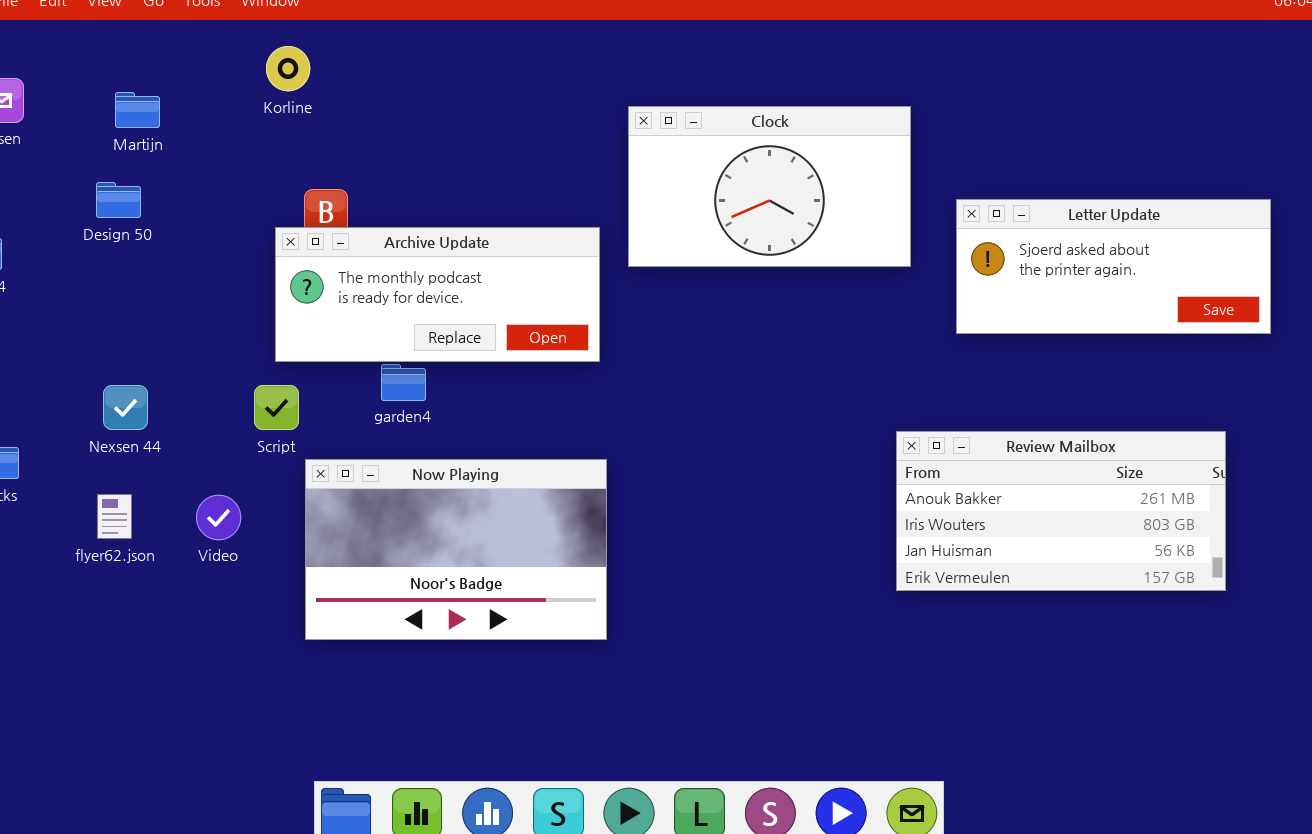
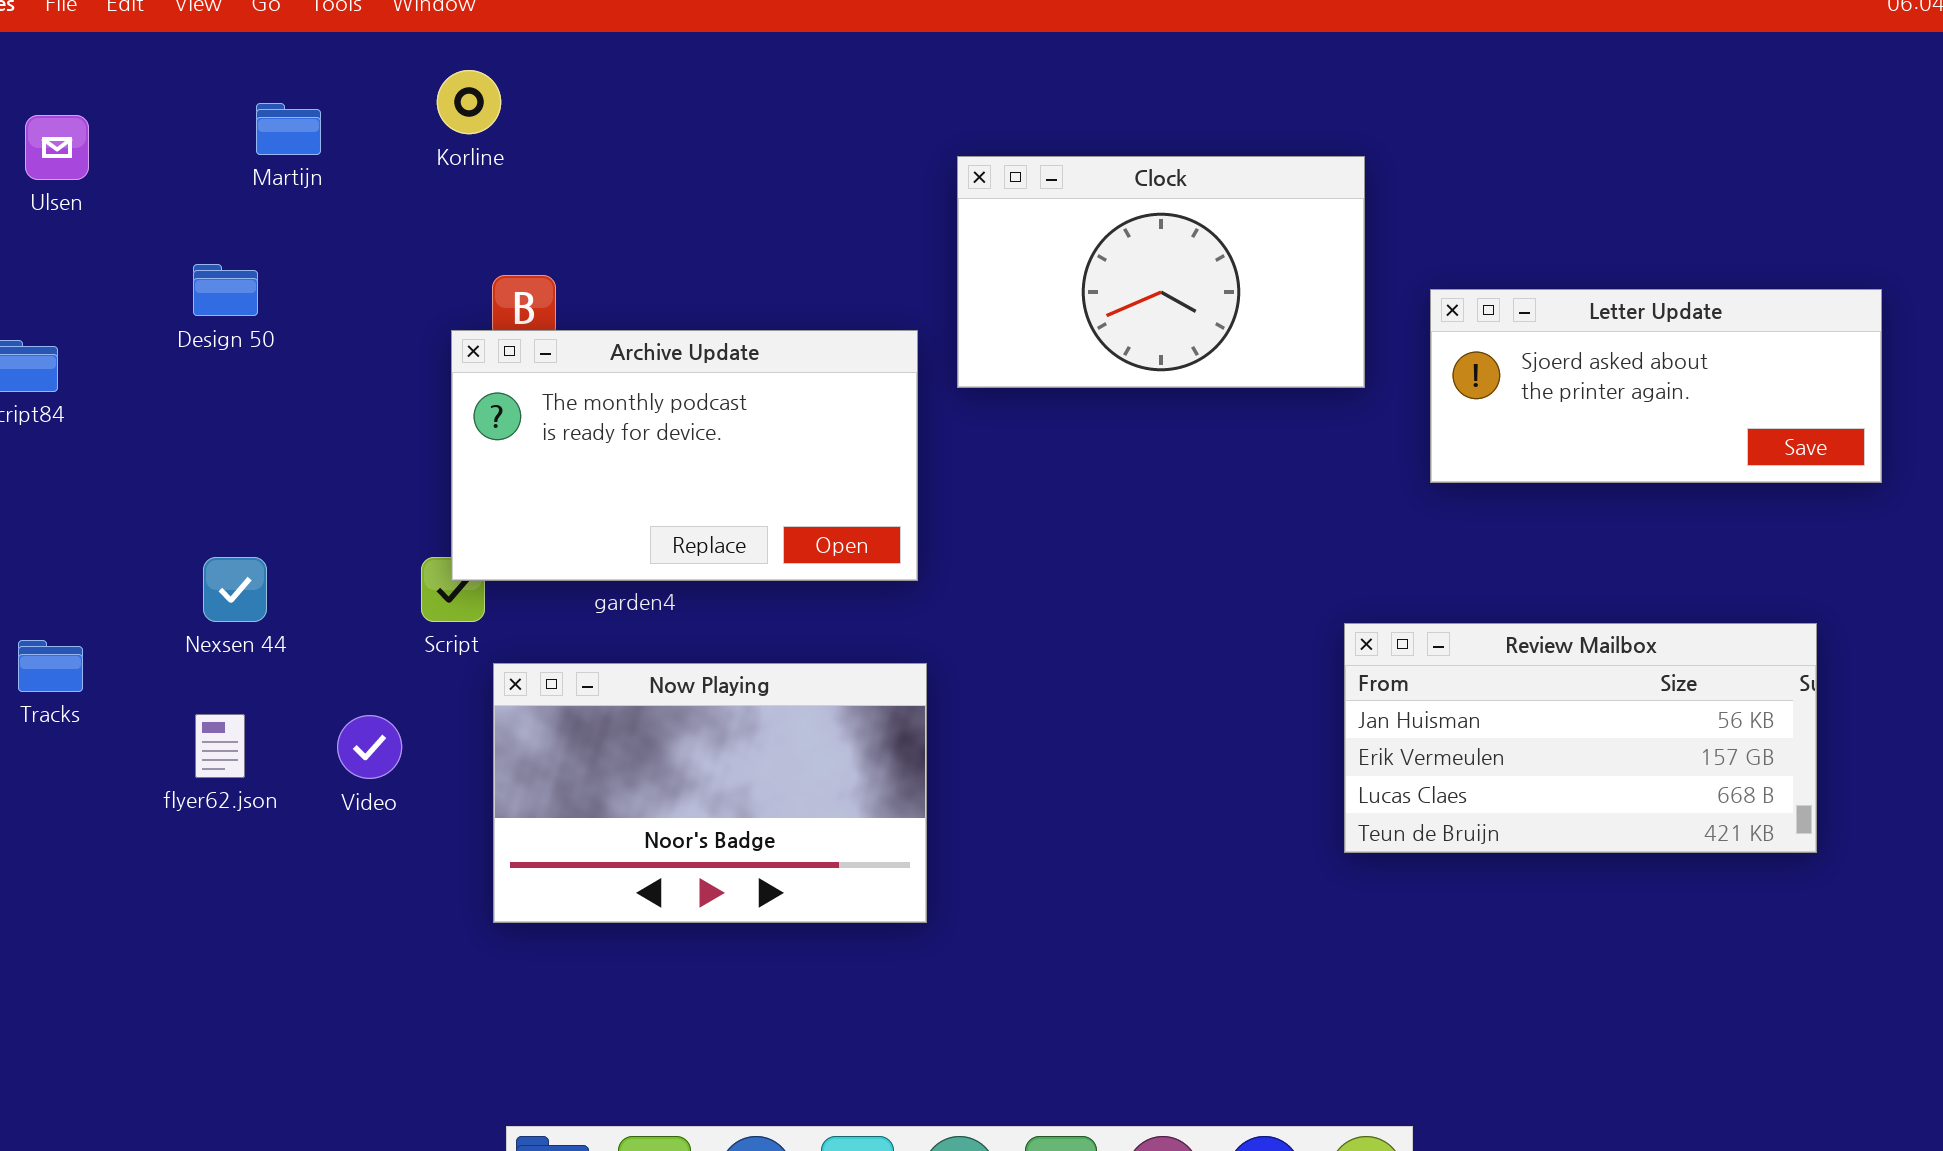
Martijn: [115,92,160,128] -> [256,103,321,155], moved
Archive Update: [275,227,600,362] -> [451,330,918,581], resized
Review Mailbox: [896,431,1226,591] -> [1344,623,1817,853], scrolled down 2 rows

